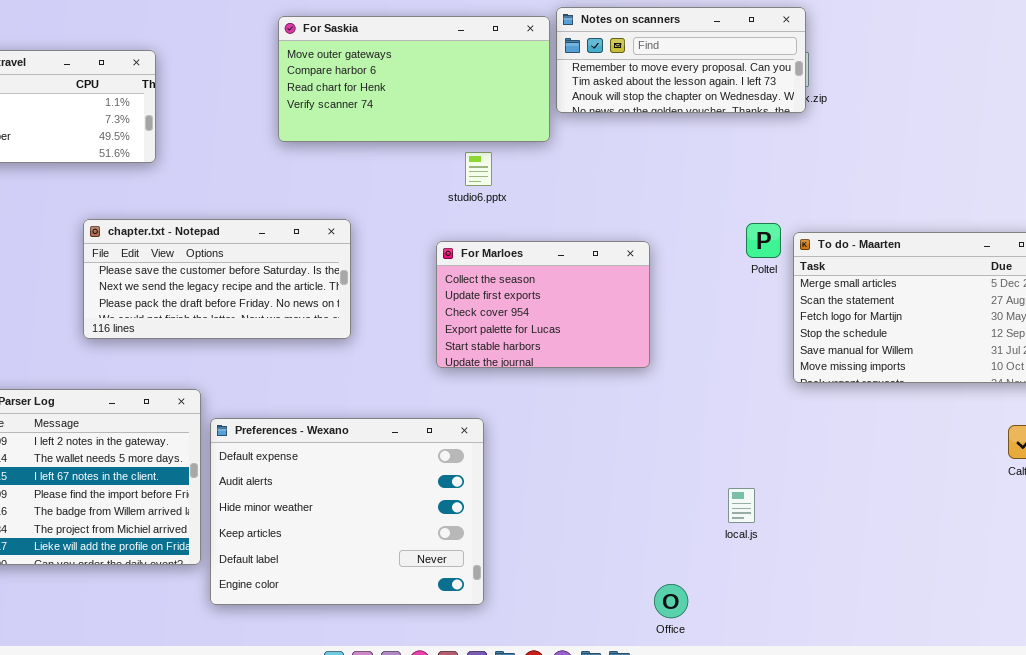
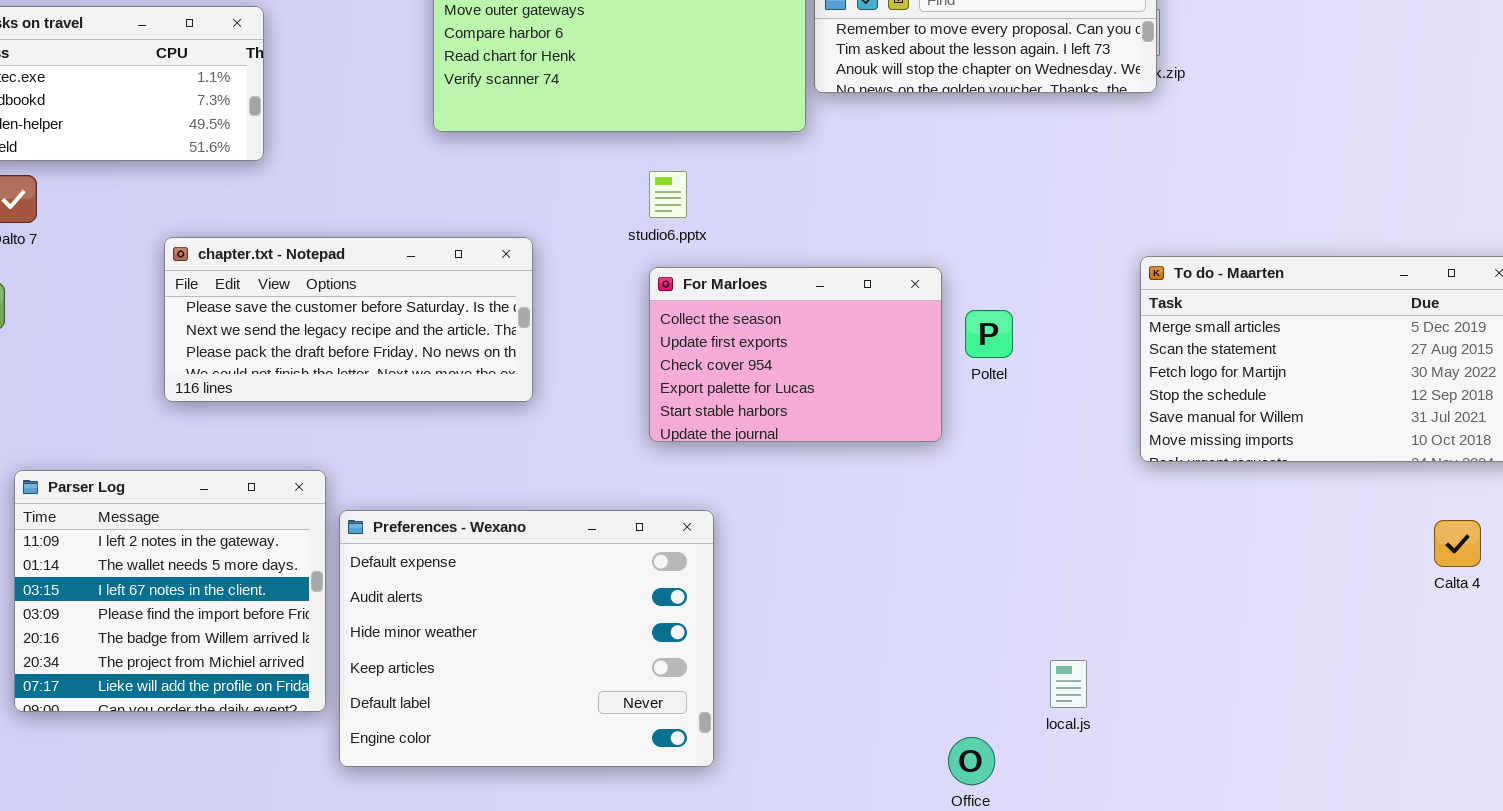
studio6.pptx: [465,152,492,186] -> [649,171,687,218], moved
Poltel: [746,223,781,258] -> [965,310,1013,358], moved
local.js: [728,488,755,523] -> [1050,660,1087,708], moved

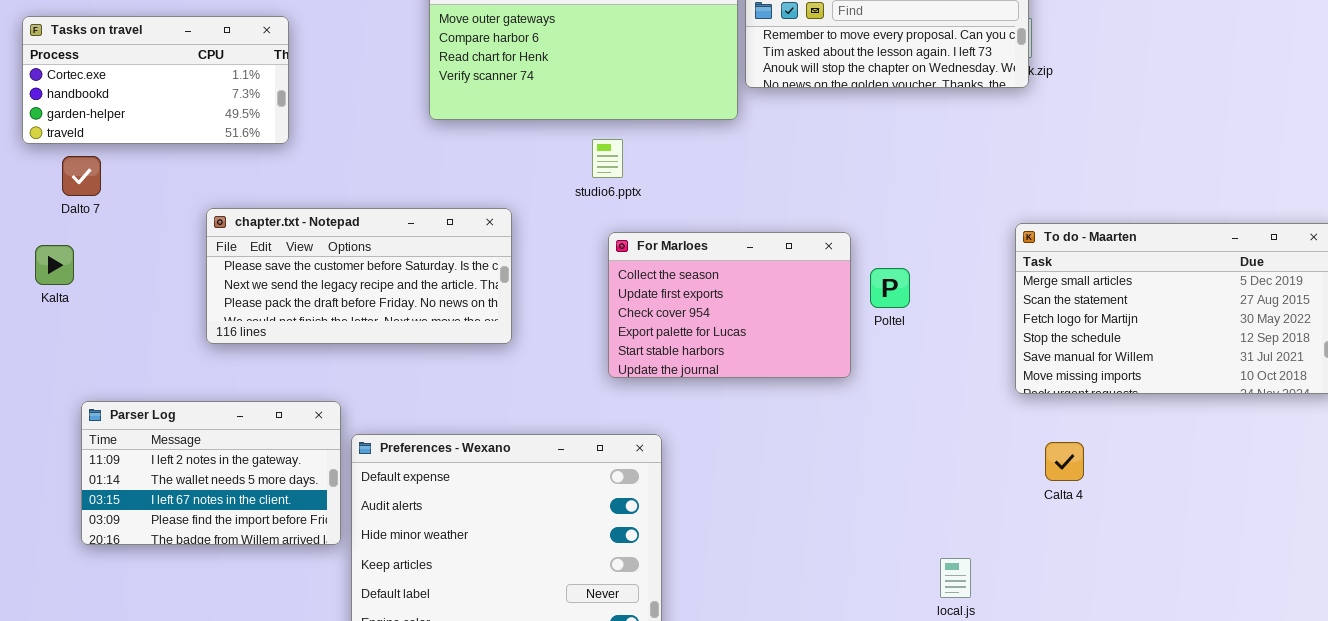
studio6.pptx: [649,171,687,218] -> [592,139,623,178], moved
Parser Log: [14,470,326,712] -> [81,401,341,545], resized
Calta 4: [1434,520,1481,567] -> [1045,442,1084,481], moved

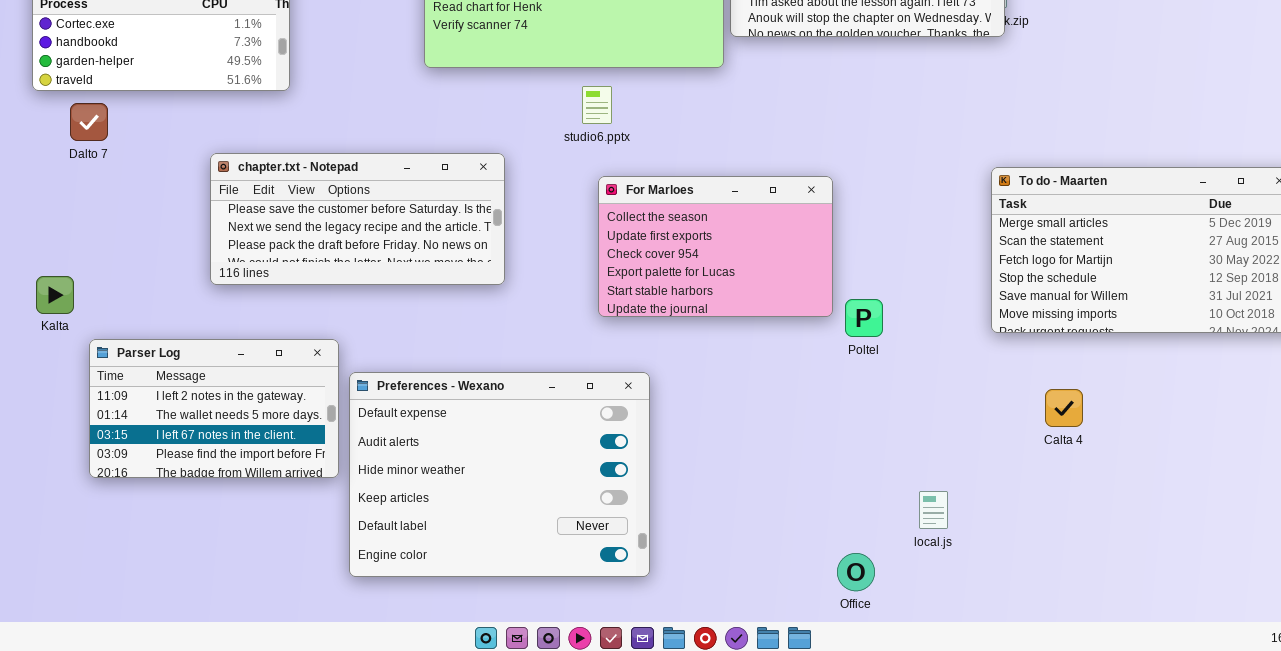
Kalta: [35,245,74,285] -> [36,276,74,314], moved
Poltel: [870,268,910,308] -> [845,299,883,337], moved
Calta 4: [1045,442,1084,481] -> [1045,389,1083,427], moved

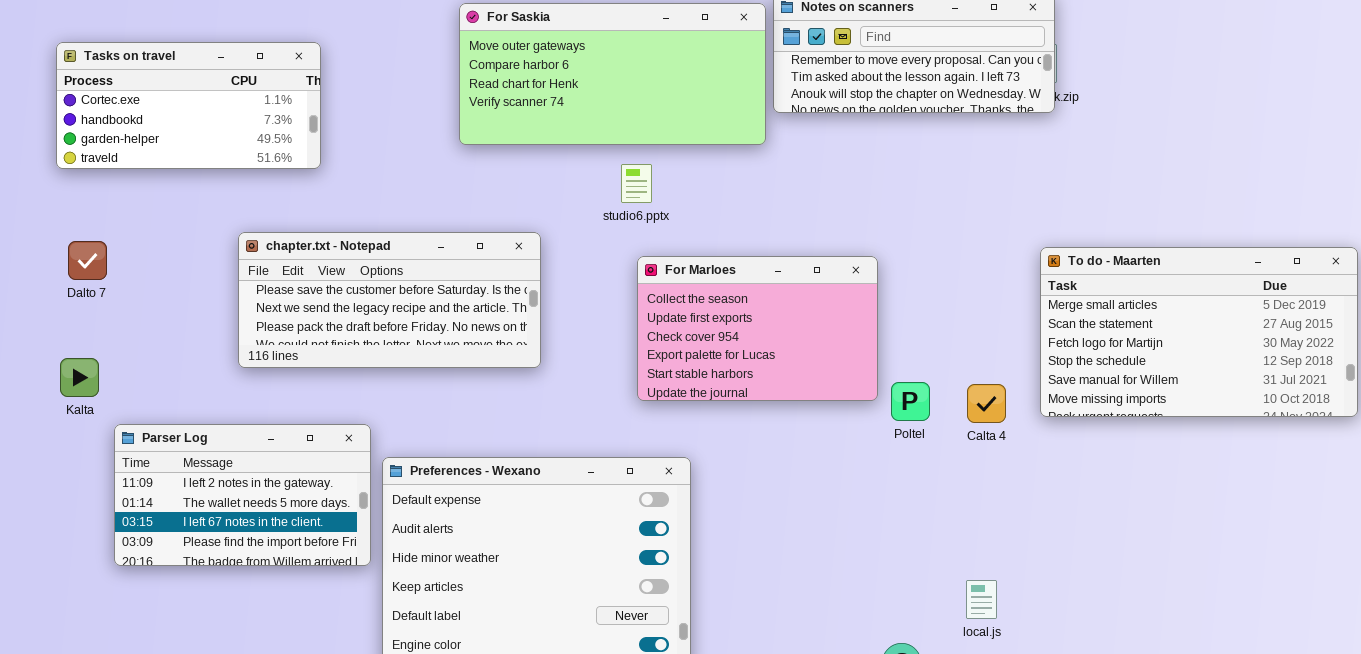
Dalto 7: [70,103,108,141] -> [68,241,107,280], moved
Calta 4: [1045,389,1083,427] -> [967,384,1006,423], moved

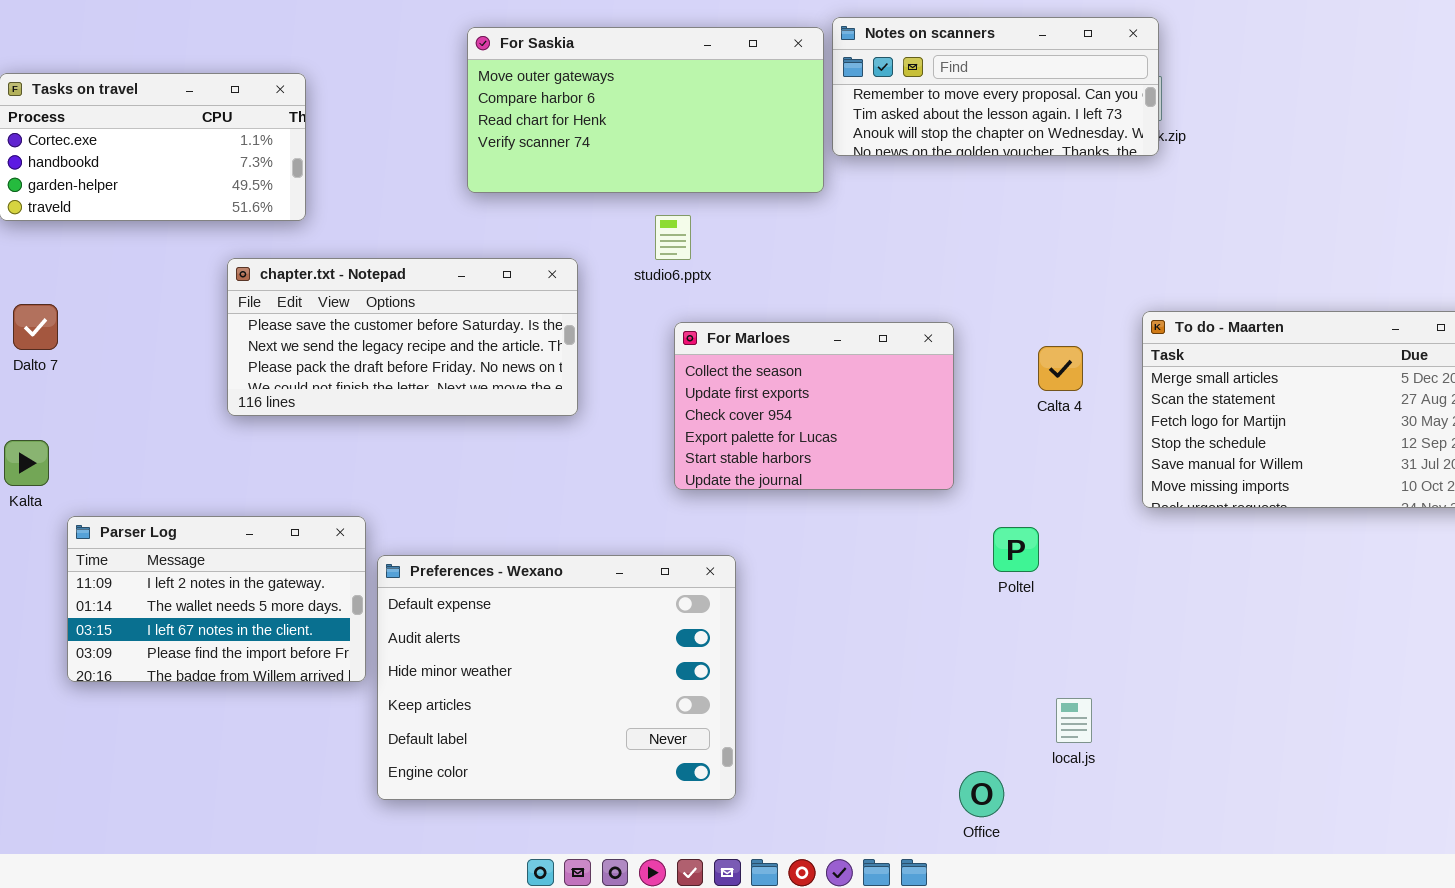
chapter.txt - Notepad: [238,232,541,368] -> [227,258,578,416], moved
Poltel: [891,382,930,421] -> [993,527,1039,572], moved
Calta 4: [967,384,1006,423] -> [1038,346,1083,391], moved

